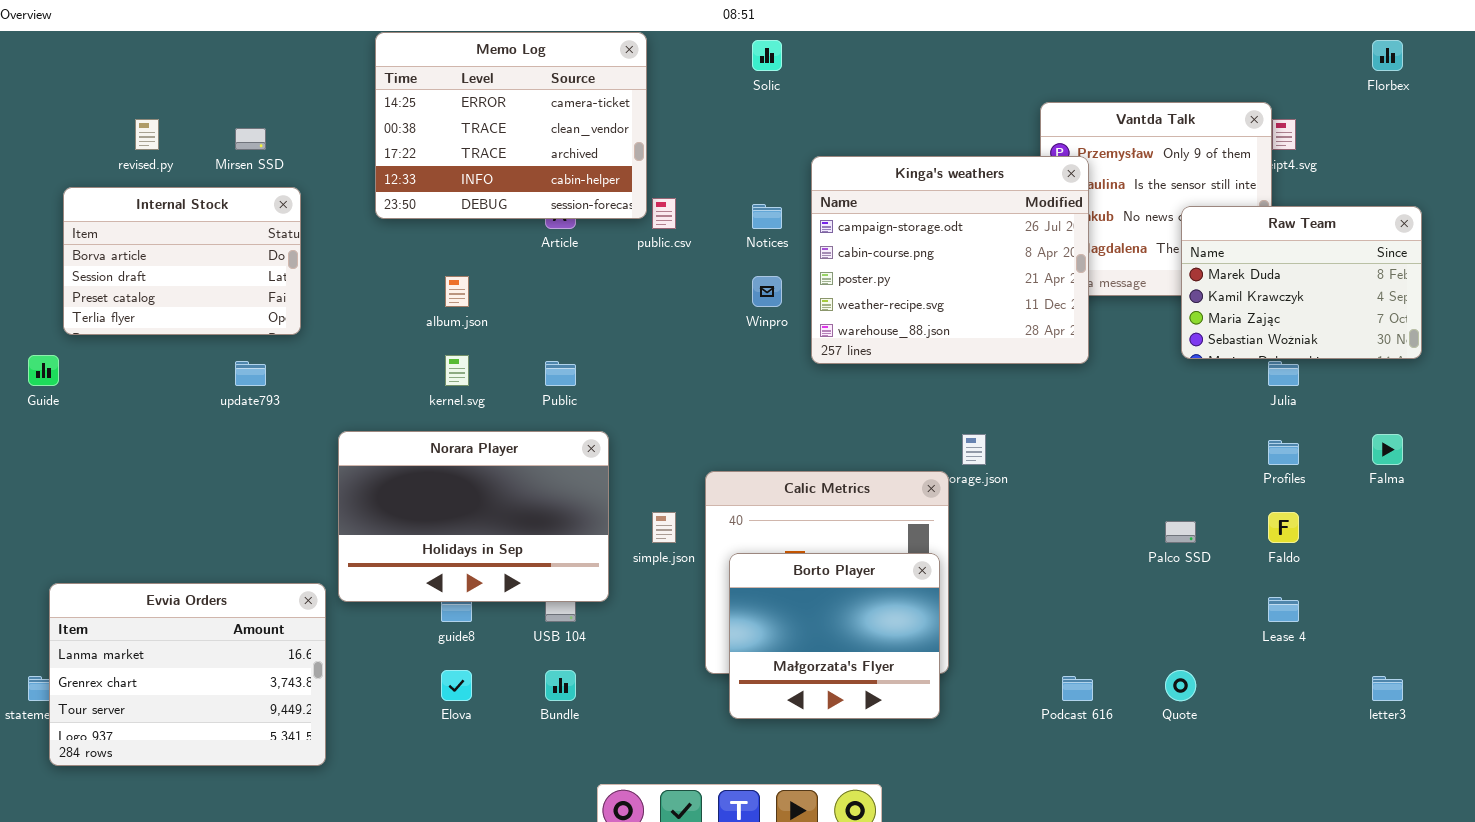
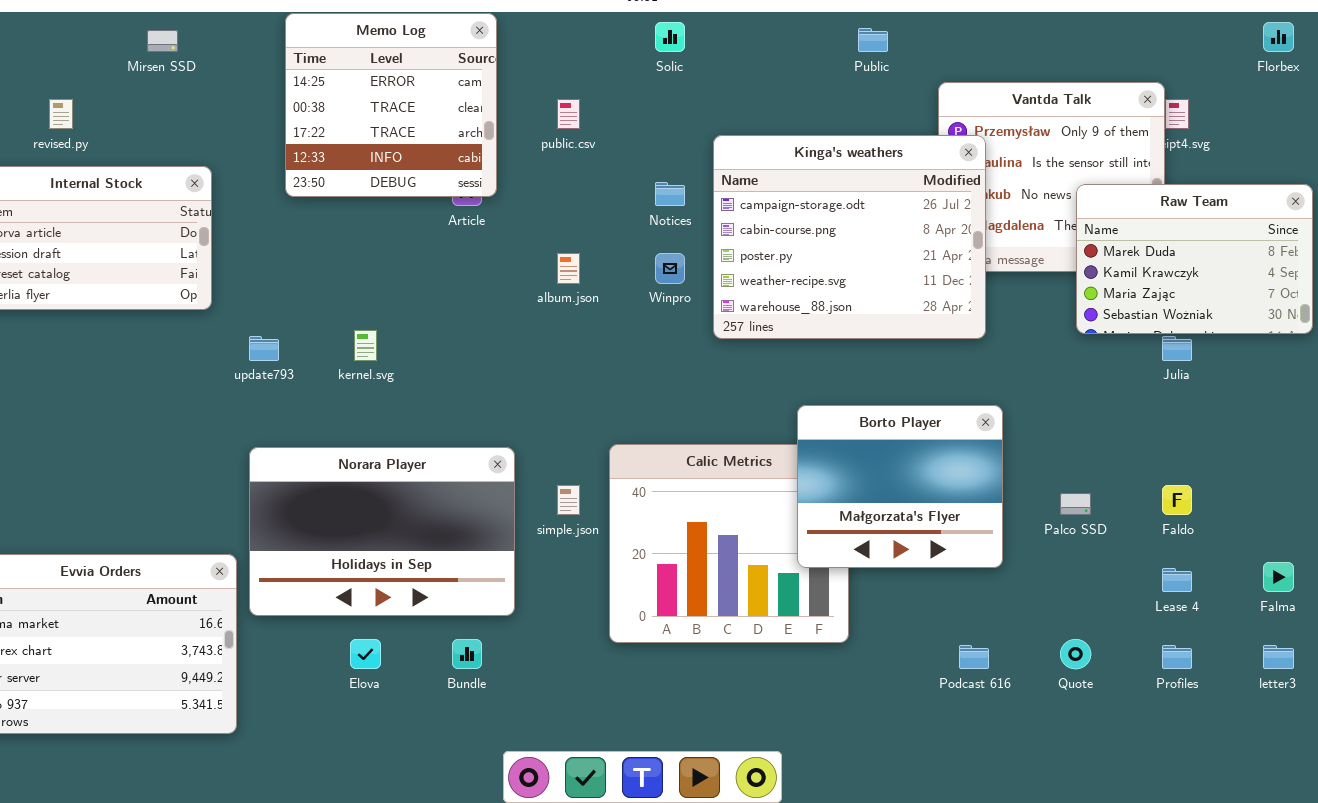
Memo Log: [375,32,647,219] -> [285,13,497,197], resized
Mirsen SSD: [235,128,266,150] -> [147,30,178,52], moved
public.csv: [652,198,676,229] -> [557,99,580,129], moved
album.json: [445,276,469,307] -> [557,253,580,284], moved
update793: [235,361,266,386] -> [249,336,279,361], moved
Public: [545,361,576,386] -> [858,28,888,52], moved
Norara Player: [338,431,609,602] -> [249,447,515,616], moved
Falma: [1372,434,1403,465] -> [1263,562,1294,592], moved
Profiles: [1268,440,1299,465] -> [1162,645,1192,669], moved
Borto Player: [729,553,940,719] -> [797,405,1003,568], moved

